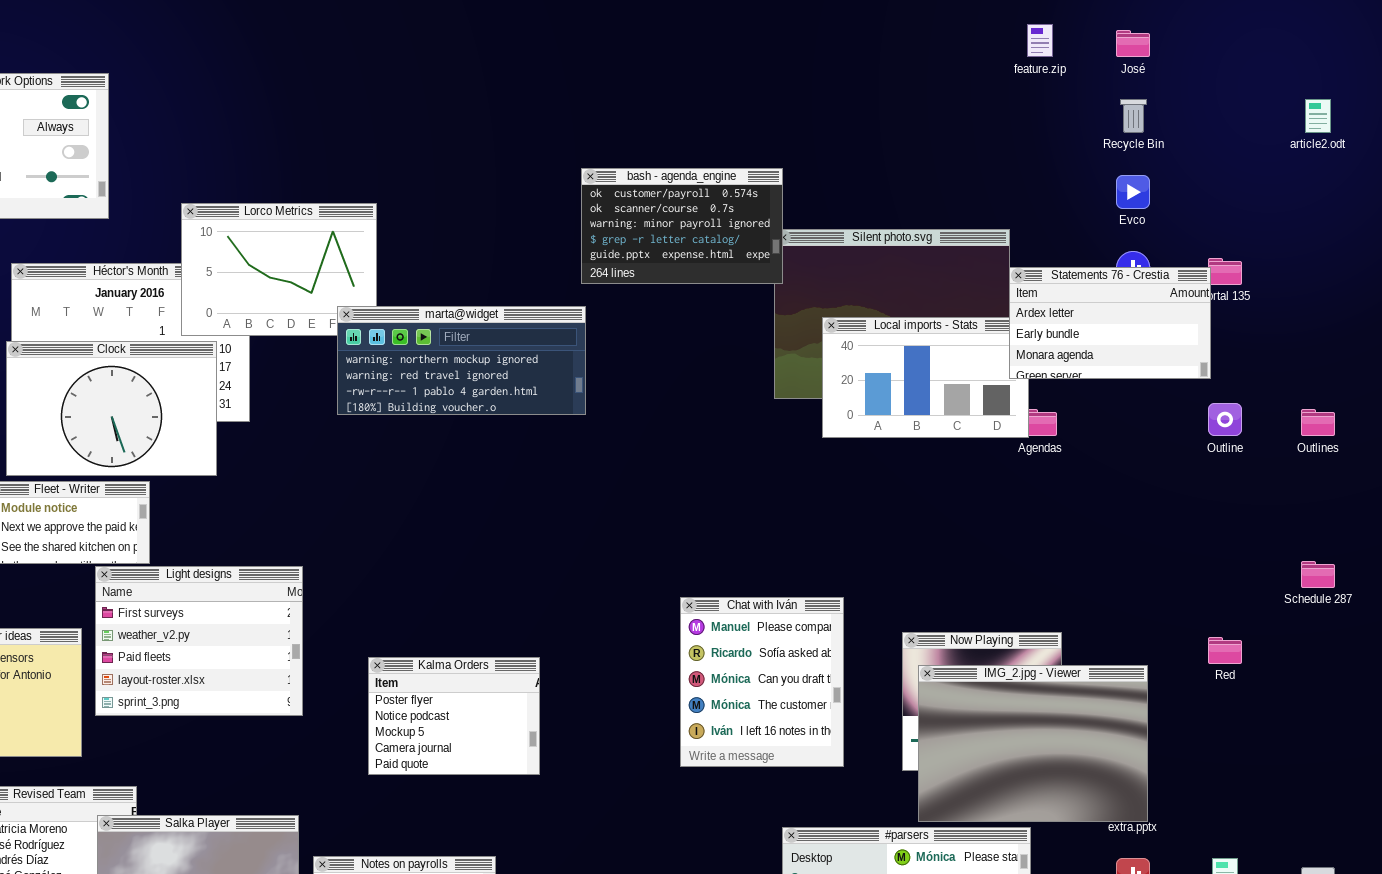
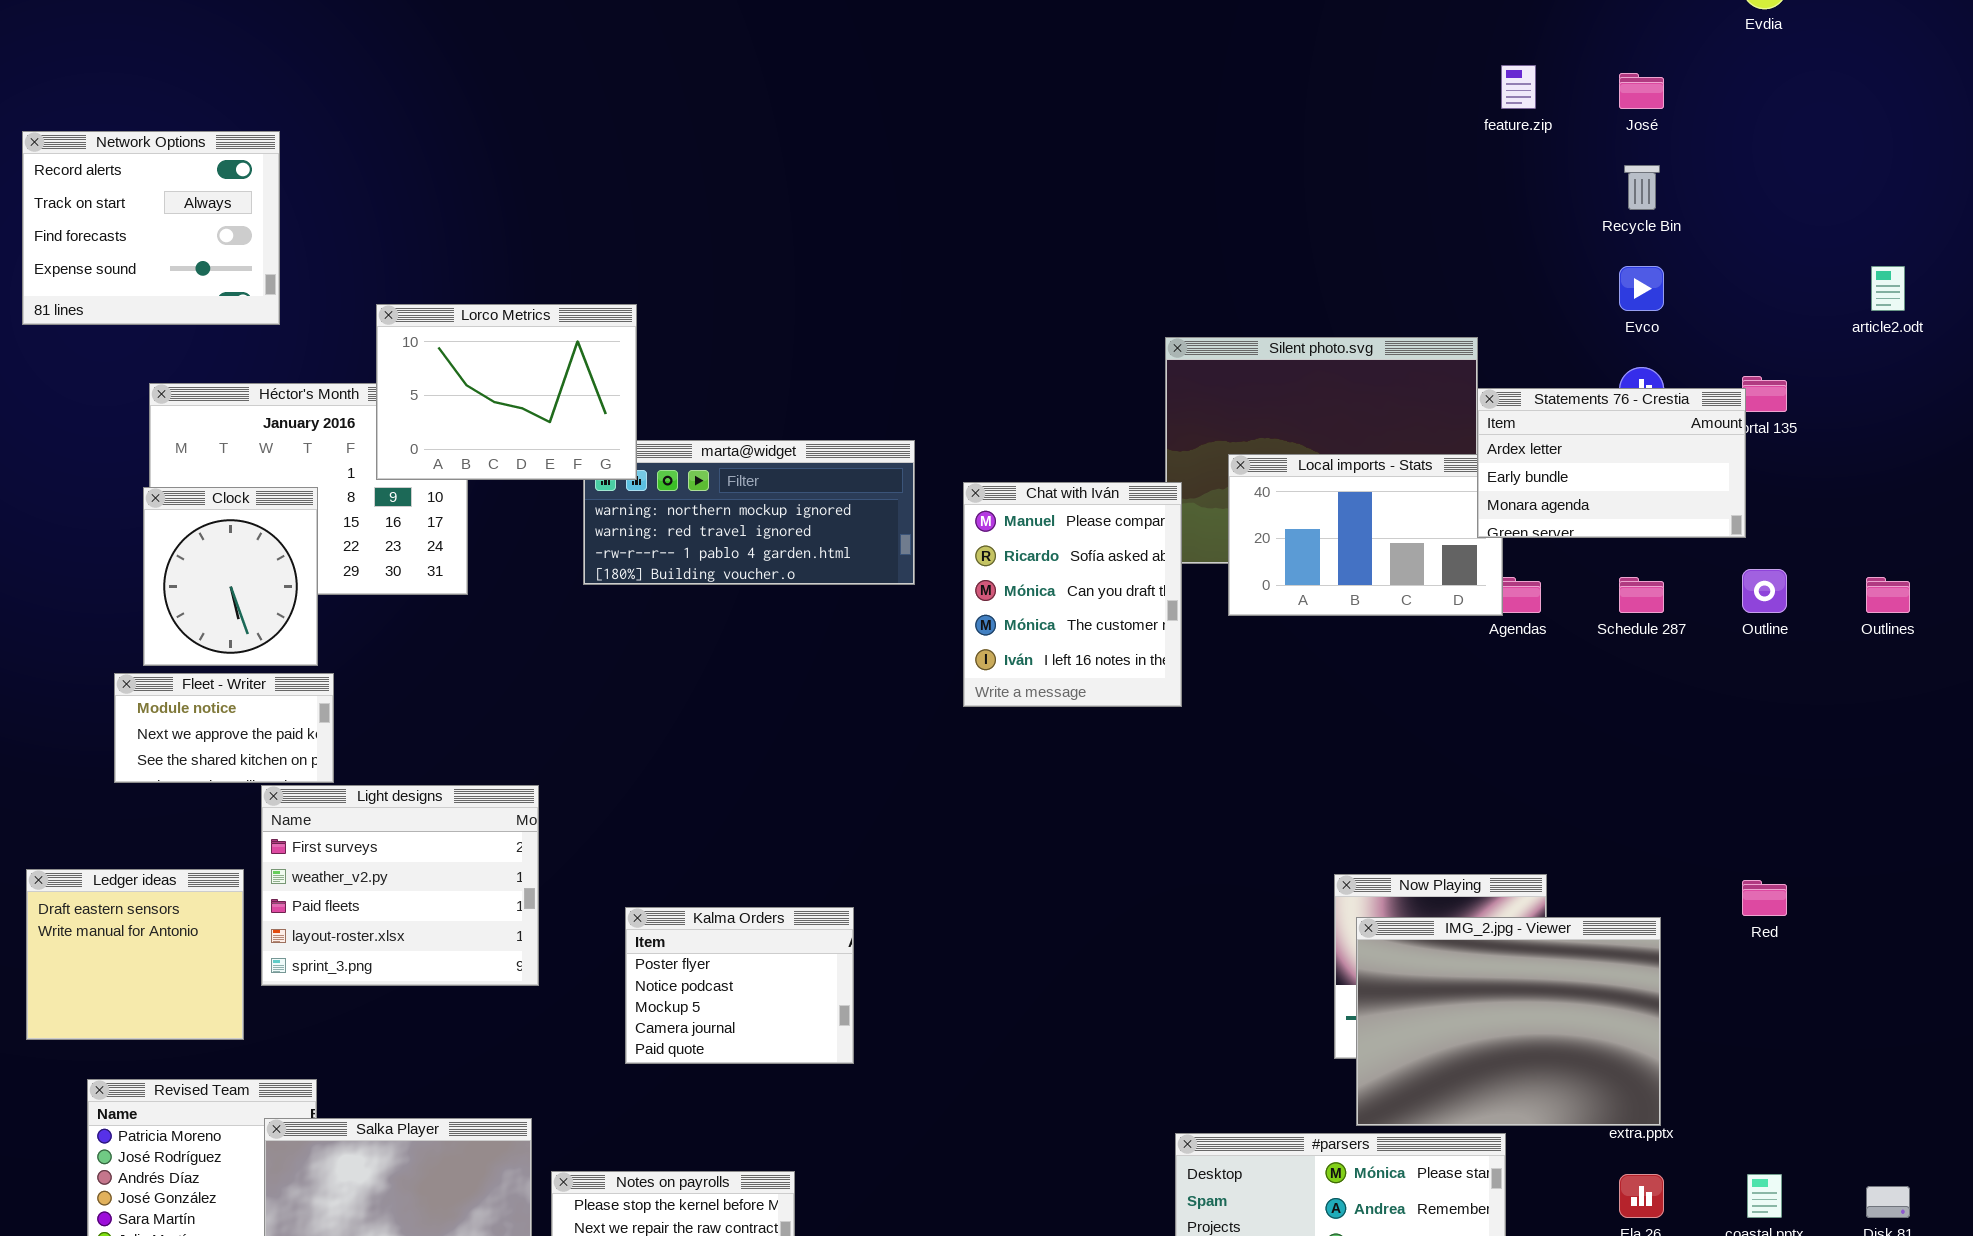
article2.odt: [1305,99,1331,133] -> [1871,266,1905,311], moved
bash - agenda_engine: [581,168,783,284] -> none, closed
Lorco Metrics: [181,203,377,336] -> [376,304,637,480], raised
Clock: [6,341,217,476] -> [143,487,318,666], resized
Schedule 287: [1301,561,1335,588] -> [1619,577,1664,613], moved
Chat with Iván: [680,597,844,767] -> [963,482,1182,707], moved

